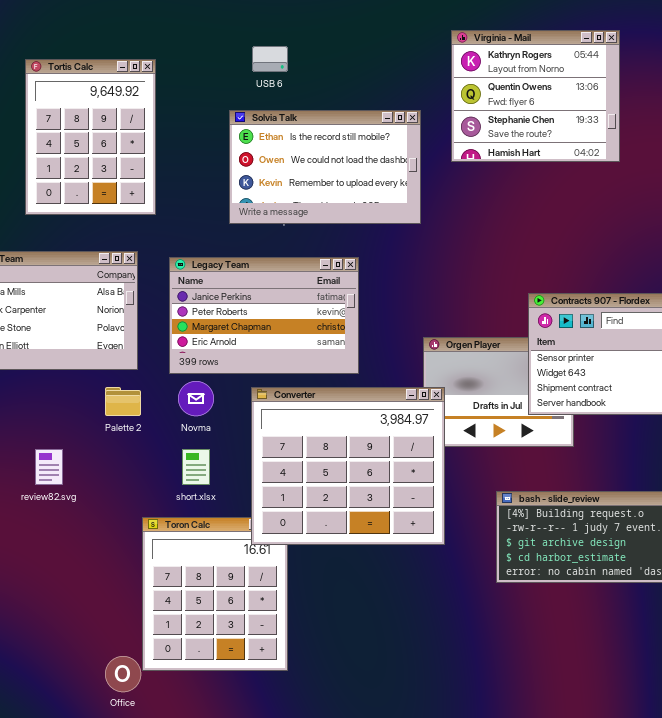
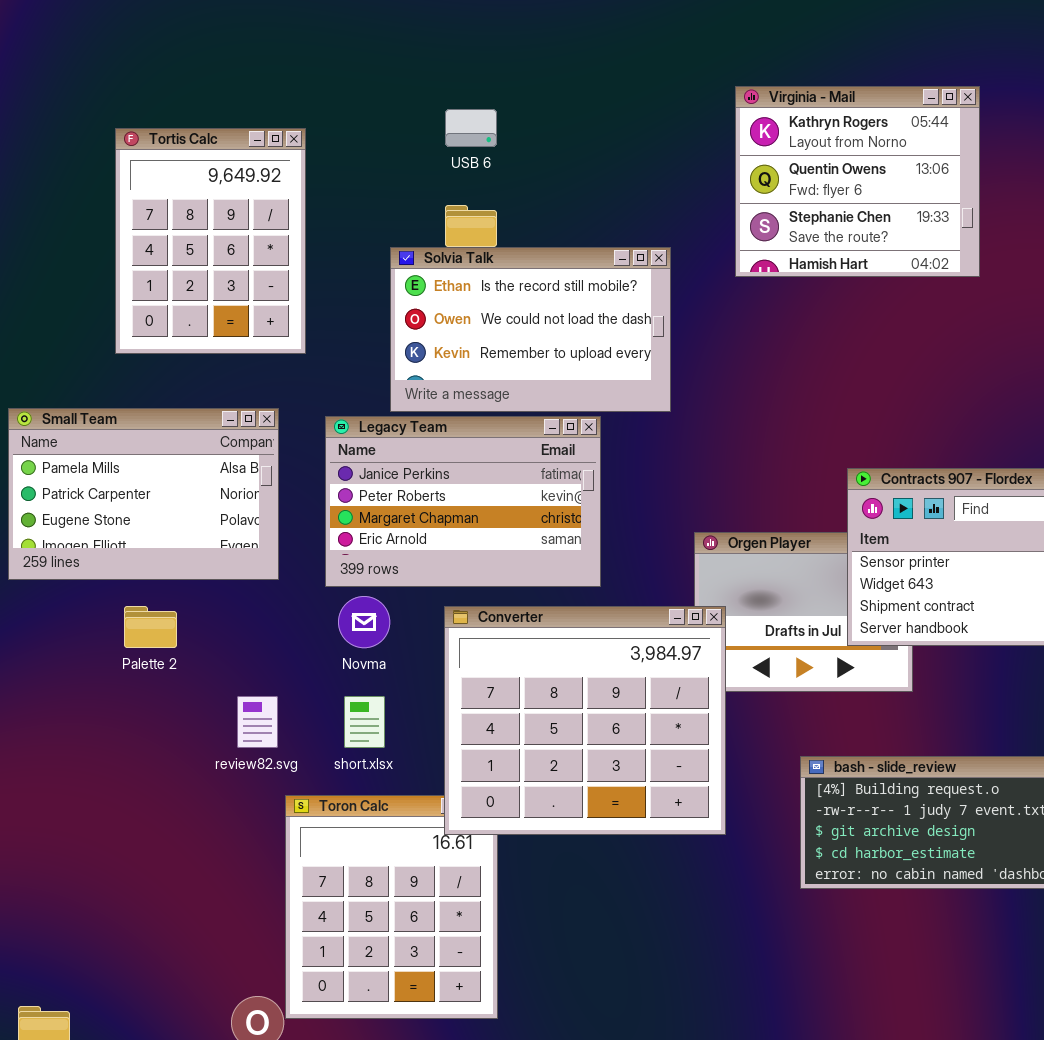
Solvia Talk: [229,110,421,224] -> [390,247,671,412], moved
Palette 2: [105,387,141,416] -> [124,606,177,648], moved
review82.svg: [35,449,63,485] -> [237,696,278,748], moved

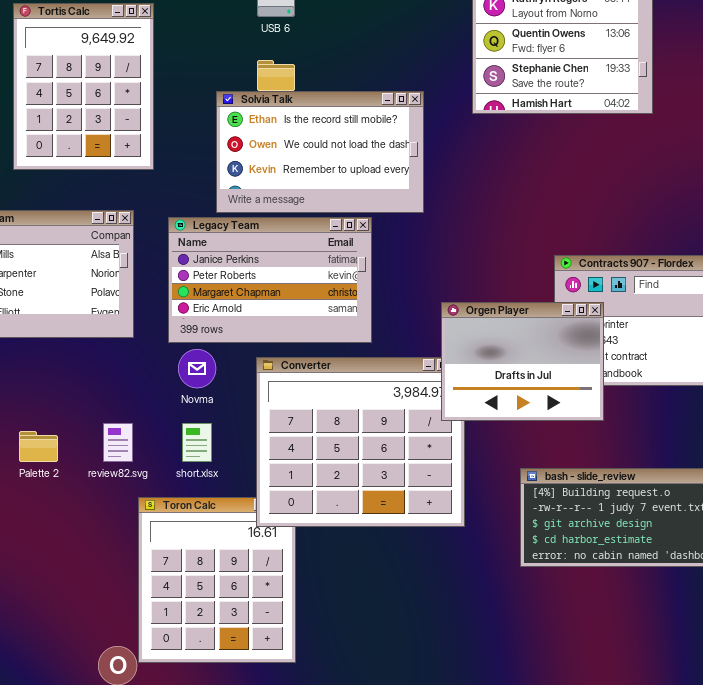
Orgen Player: [694,532,913,692] -> [441,302,604,421], raised
Palette 2: [124,606,177,648] -> [19,431,58,462], moved

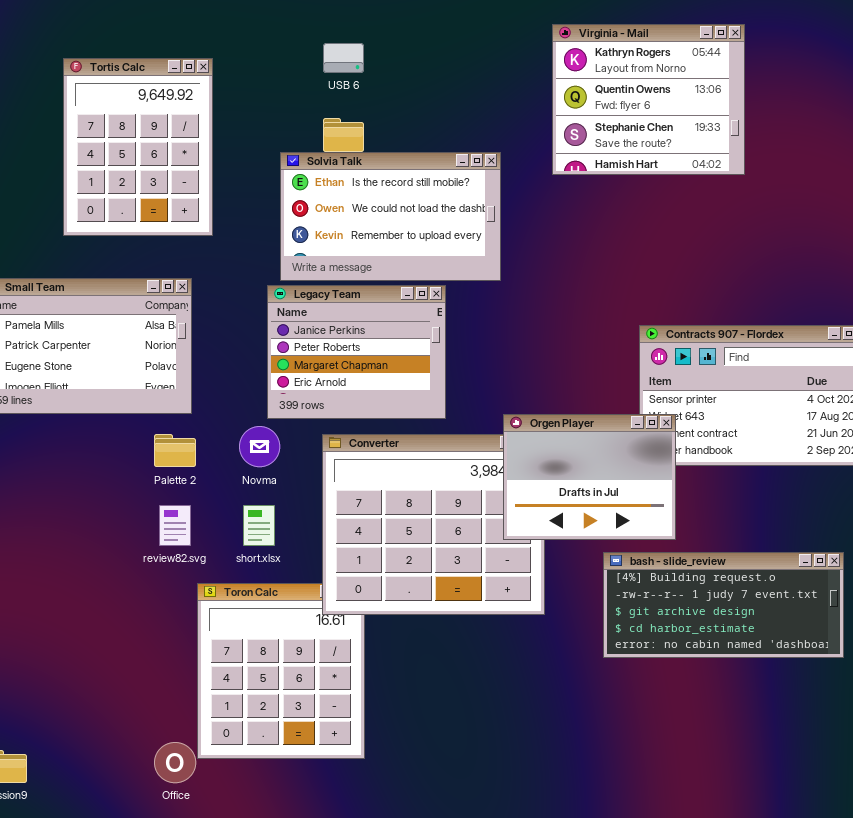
Legacy Team: [168,217,372,343] -> [267,285,446,419], resized
Orgen Player: [441,302,604,421] -> [503,414,676,540], moved
Palette 2: [19,431,58,462] -> [154,434,196,467], moved

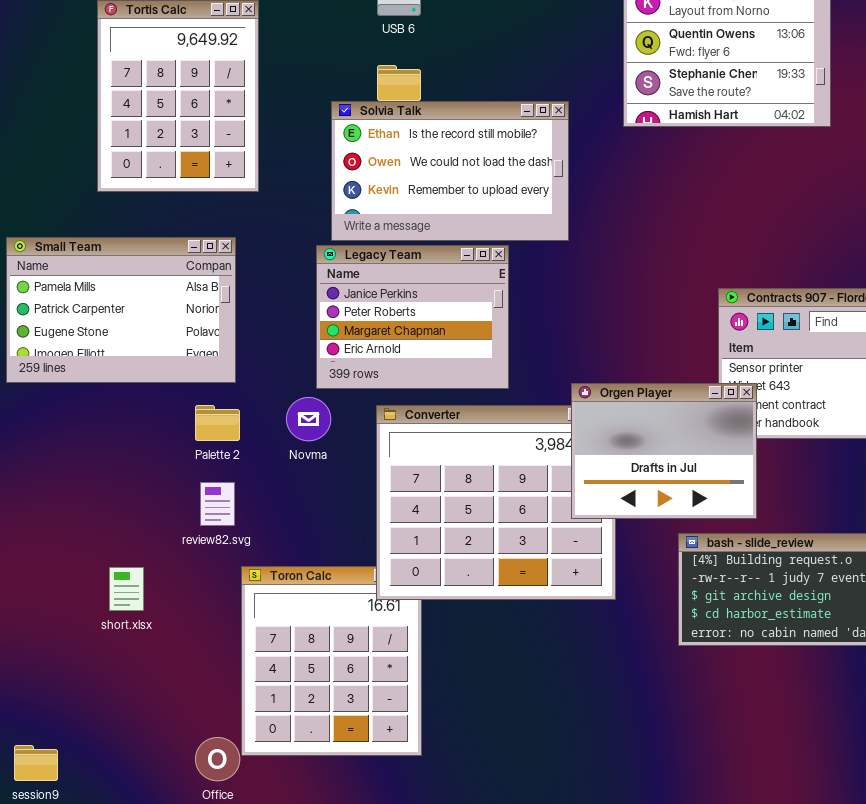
short.xlsx: [243,505,275,546] -> [109,567,144,611], moved

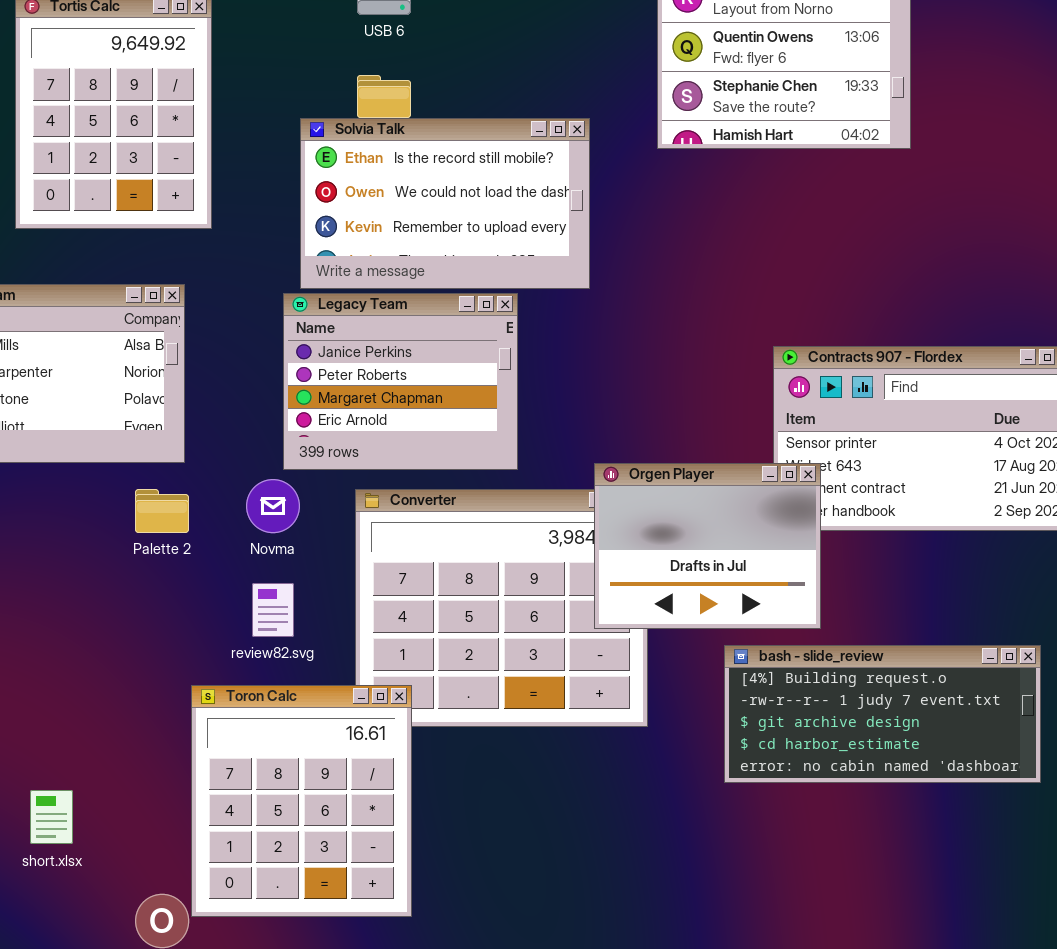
review82.svg: [200,482,235,526] -> [252,583,294,637], moved
Toron Calc: [241,566,422,756] -> [191,685,412,917], raised
short.xlsx: [109,567,144,611] -> [30,790,73,844], moved

